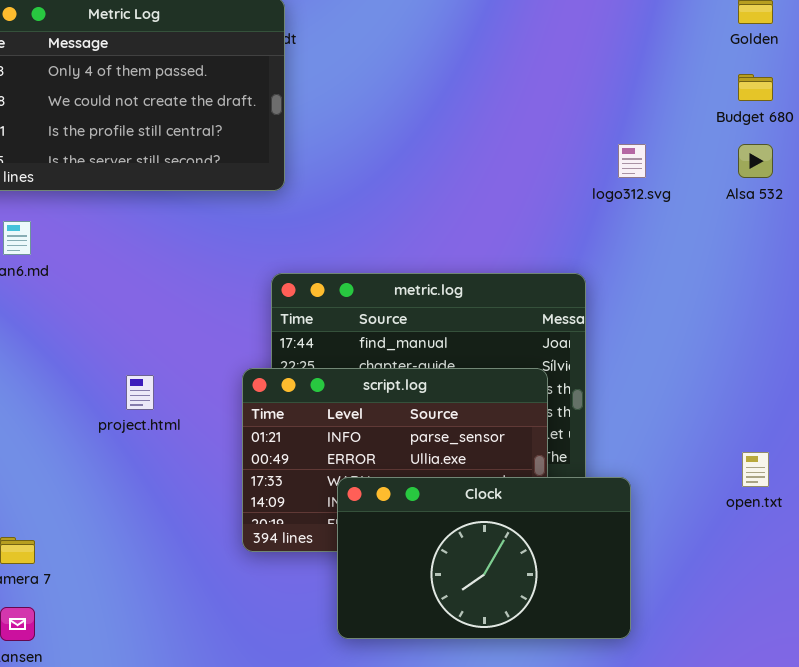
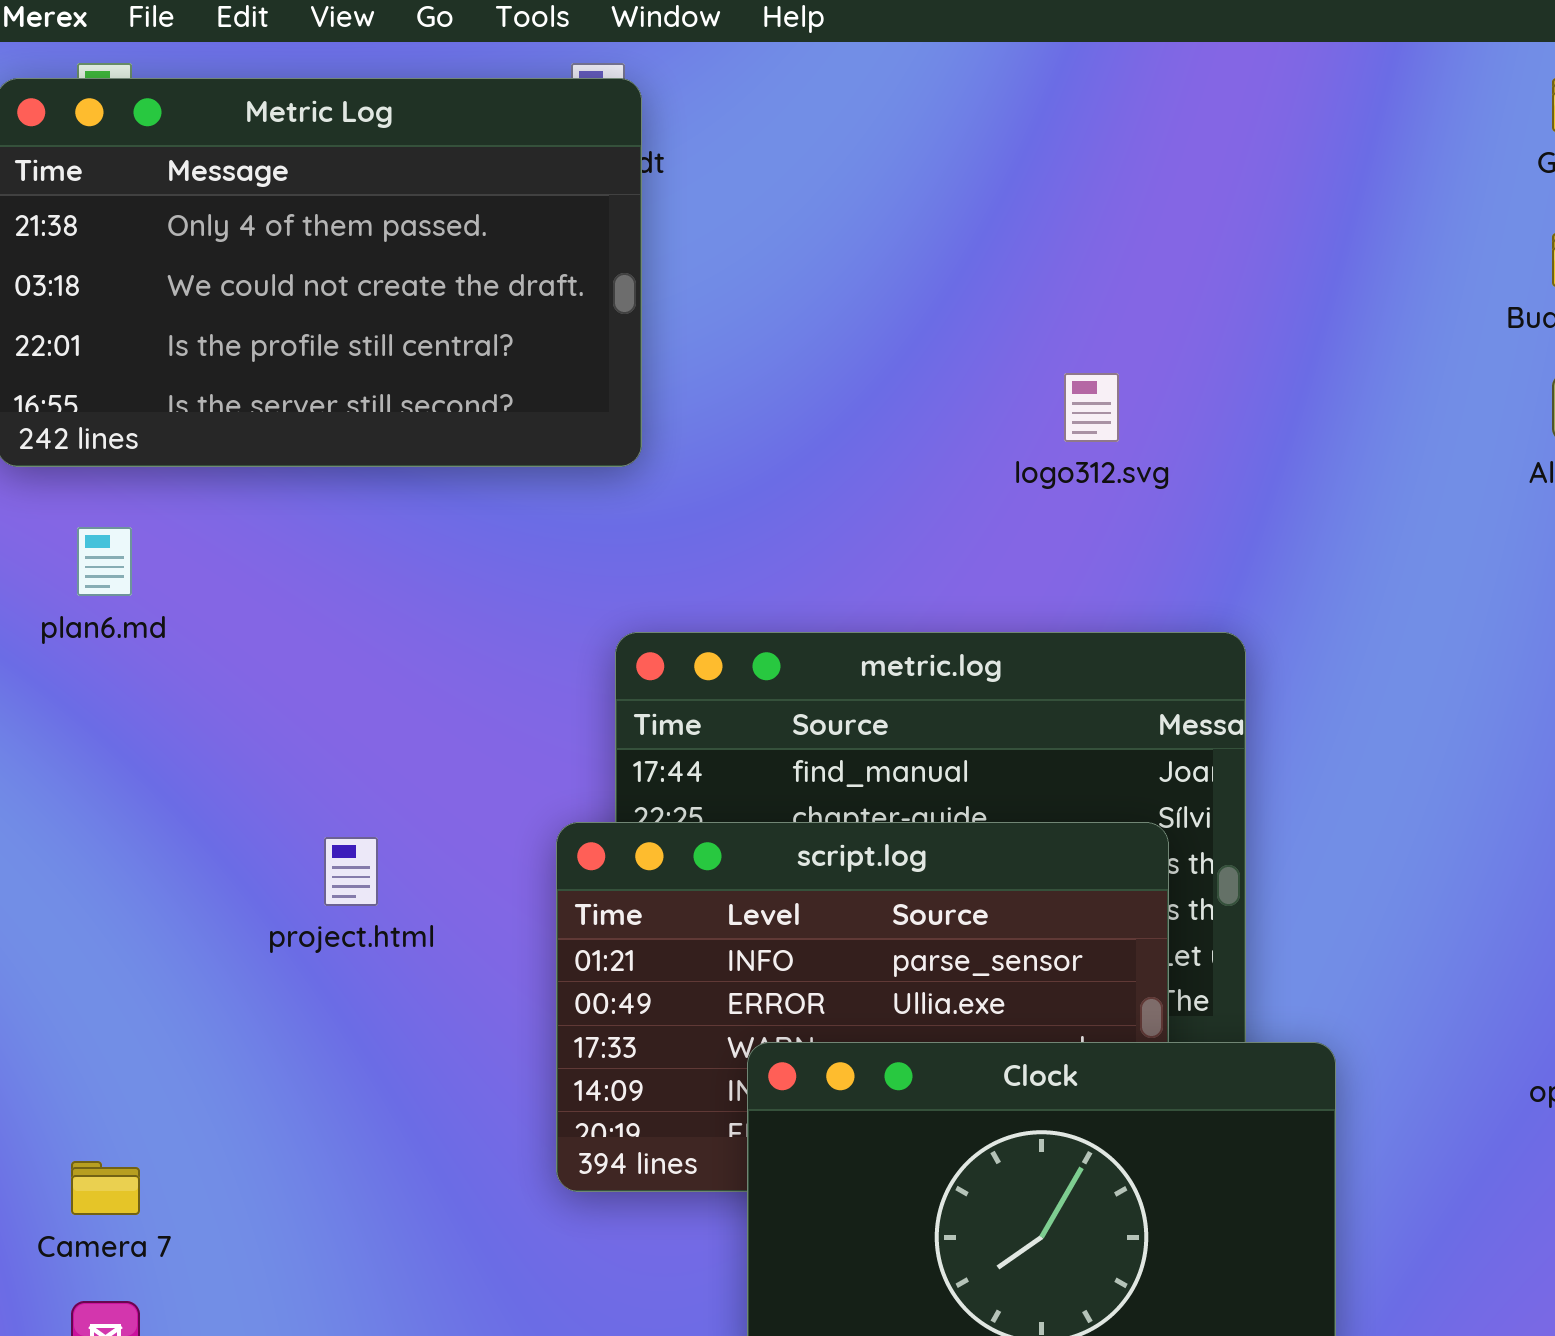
logo312.svg: [618,144,646,178] -> [1064,373,1119,442], moved

